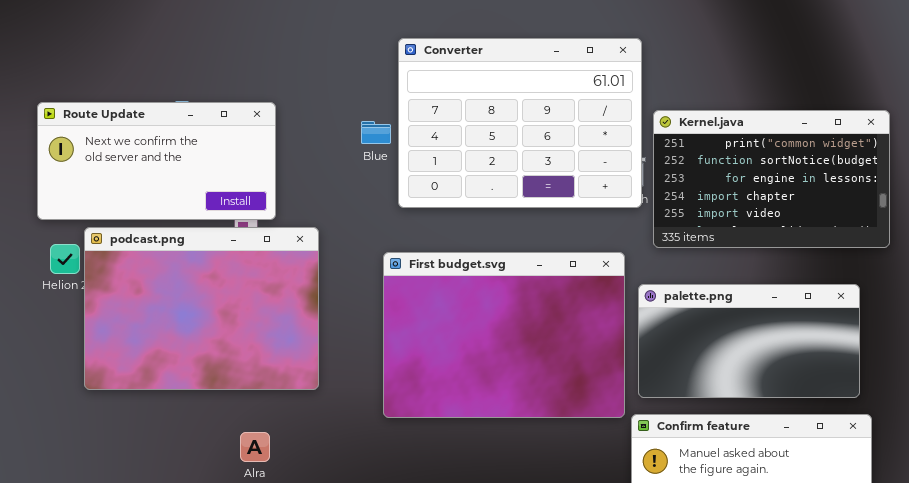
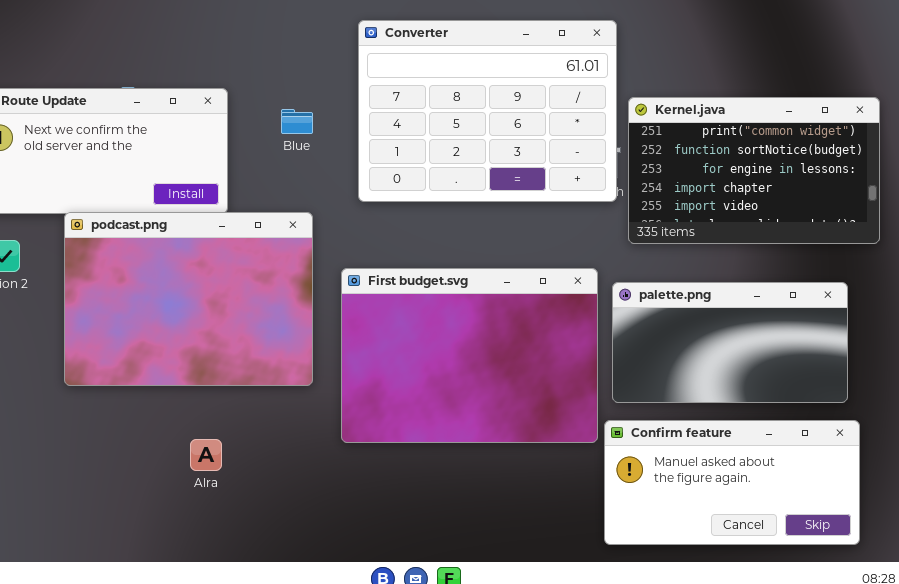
Blue: [361,121,391,144] -> [281,109,313,134], moved
podcast.png: [84,227,319,390] -> [64,212,313,386], moved
First budget.svg: [383,252,625,418] -> [341,268,598,443], moved

